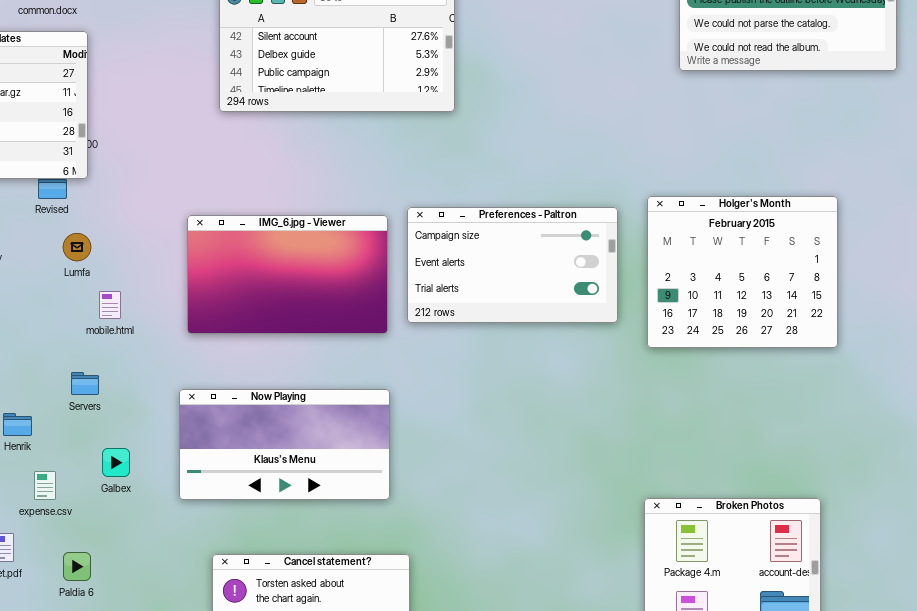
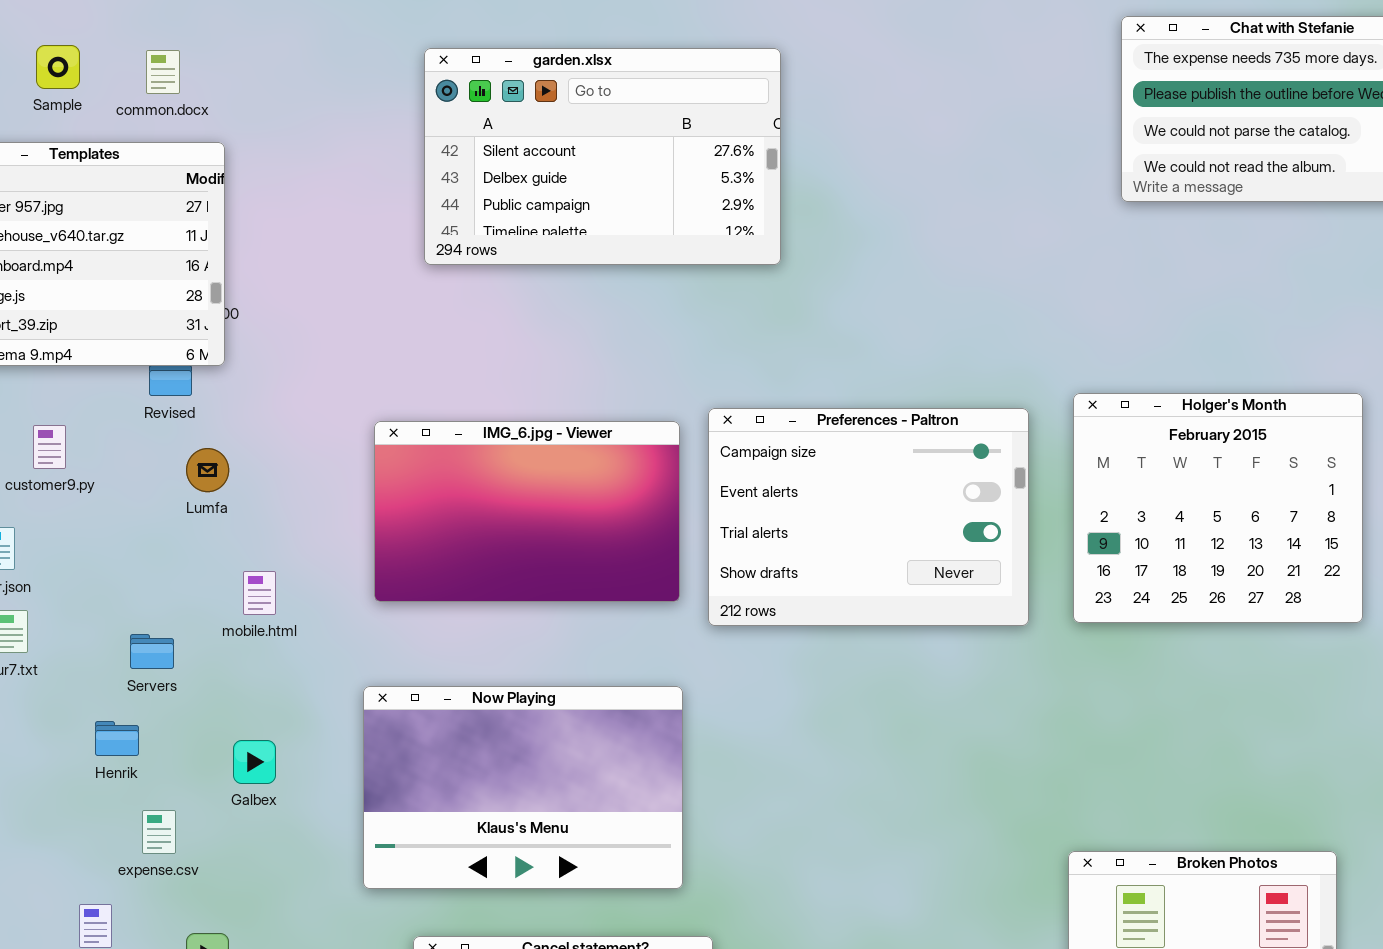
Preferences - Paltron: [407,207,618,323] -> [708,408,1029,626], resized
mobile.html: [99,291,121,319] -> [243,571,276,615], moved
Servers: [71,372,99,395] -> [130,634,174,669], moved
Now Playing: [179,389,390,500] -> [363,686,683,889], resized
Galbex: [102,448,130,477] -> [233,740,276,784], moved

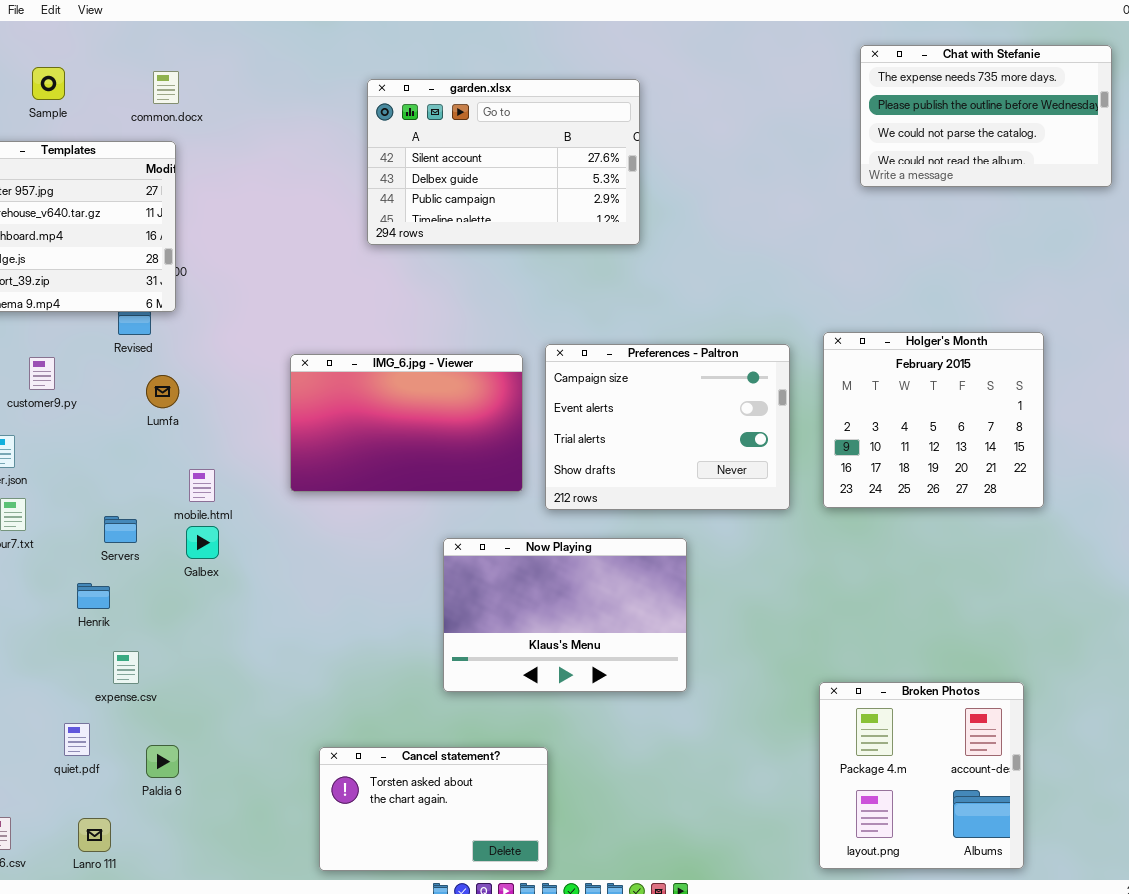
garden.xlsx: [424,48,781,265] -> [367,79,640,245], moved
common.docx: [146,50,180,94] -> [153,71,179,104], moved
Now Playing: [363,686,683,889] -> [443,538,687,692], moved
Galbex: [233,740,276,784] -> [186,526,219,559], moved

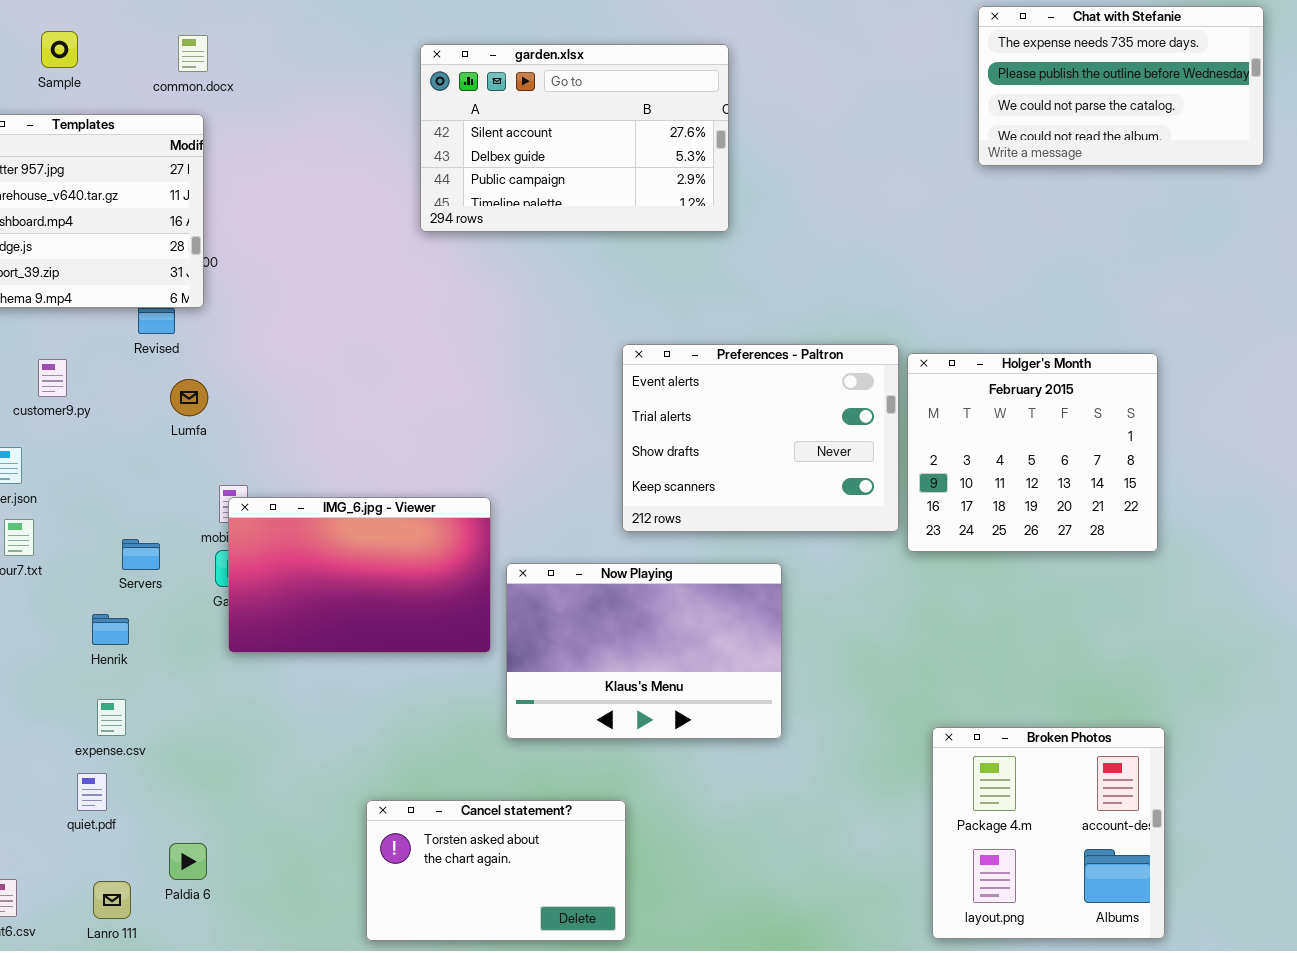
Holger's Month: [823,332,1044,508] -> [907,353,1158,552], moved
Preferences - Paltron: [545,344,790,510] -> [622,344,899,532], scrolled down 1 row
IMG_6.jpg - Viewer: [290,354,523,492] -> [228,497,491,653], moved
expense.csv: [113,651,139,684] -> [97,699,126,736], moved
Paldia 6: [146,745,179,778] -> [169,843,207,880], moved

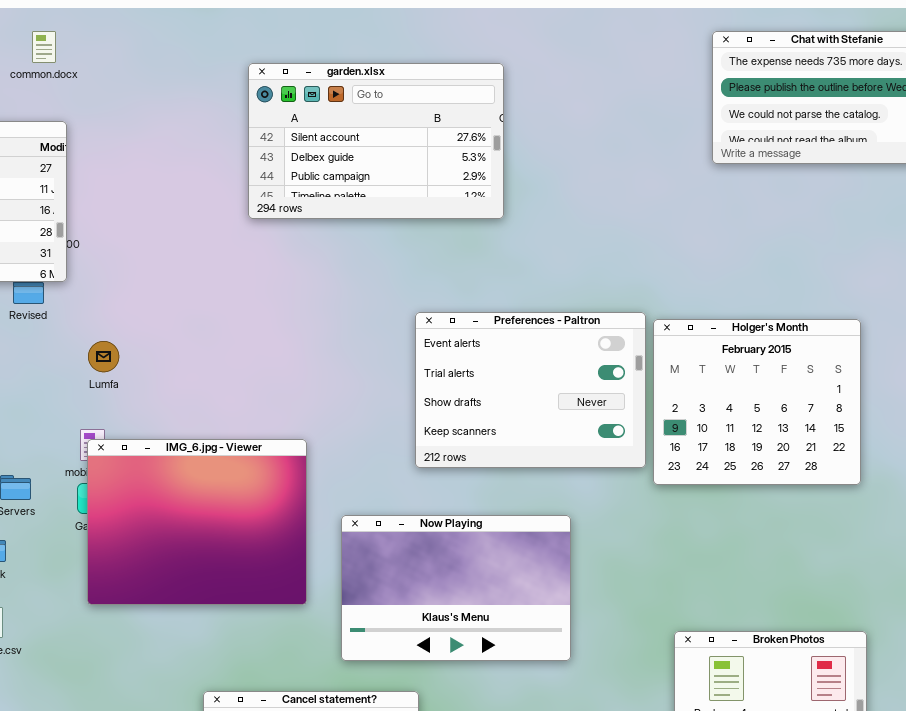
common.docx: [178,35,208,72] -> [32,31,56,63], moved
Lumfa: [170,379,208,416] -> [88,341,119,372], moved
IMG_6.jpg - Viewer: [228,497,491,653] -> [87,439,307,605], resized
Now Playing: [506,563,782,739] -> [341,515,571,661], moved

